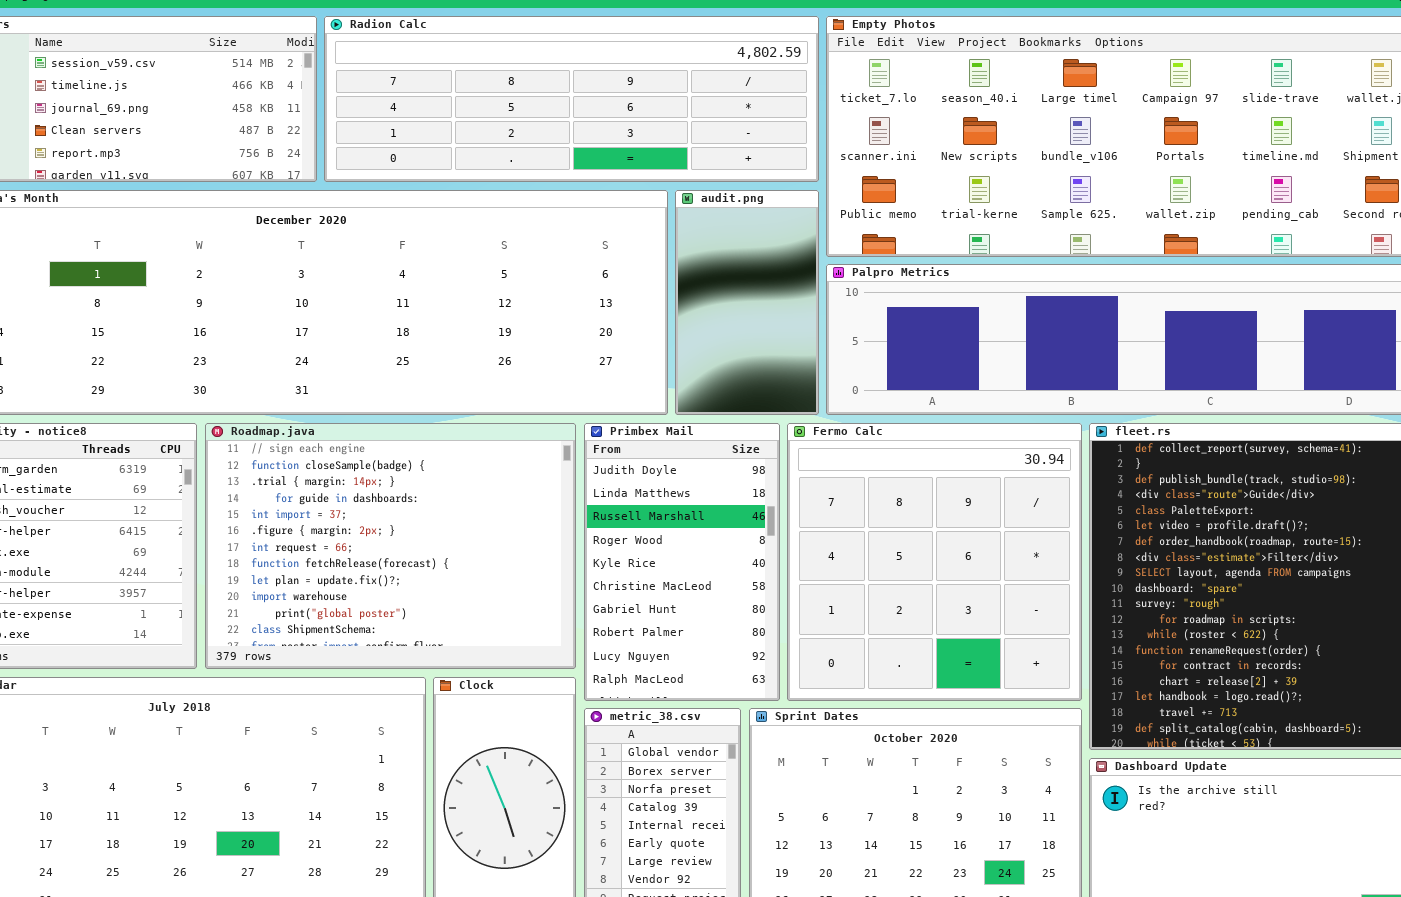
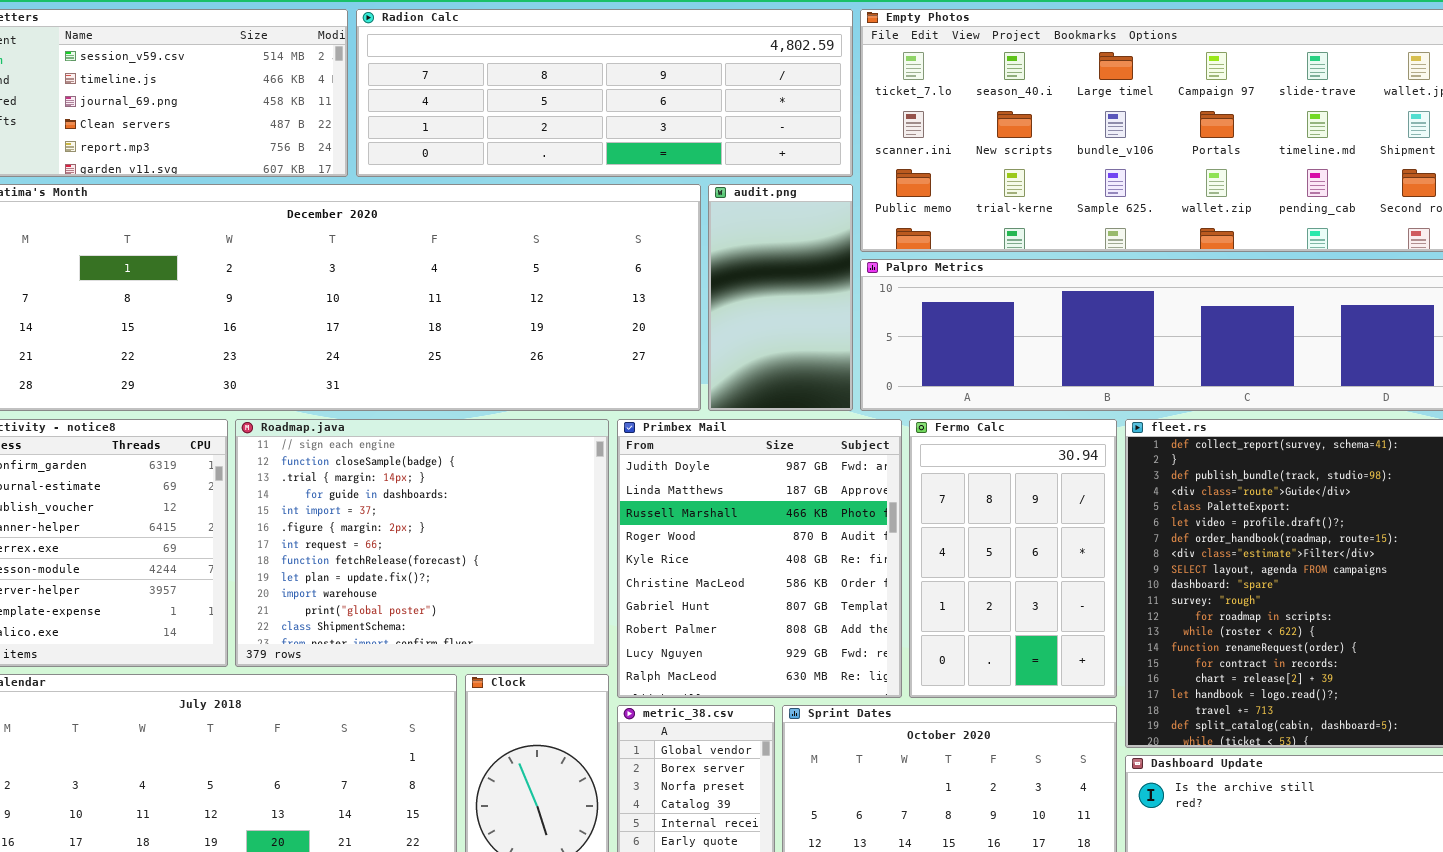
Primbex Mail: [584,423,780,701] -> [617,419,902,698], resized
Fermo Calc: [787,423,1082,701] -> [909,419,1117,698], resized

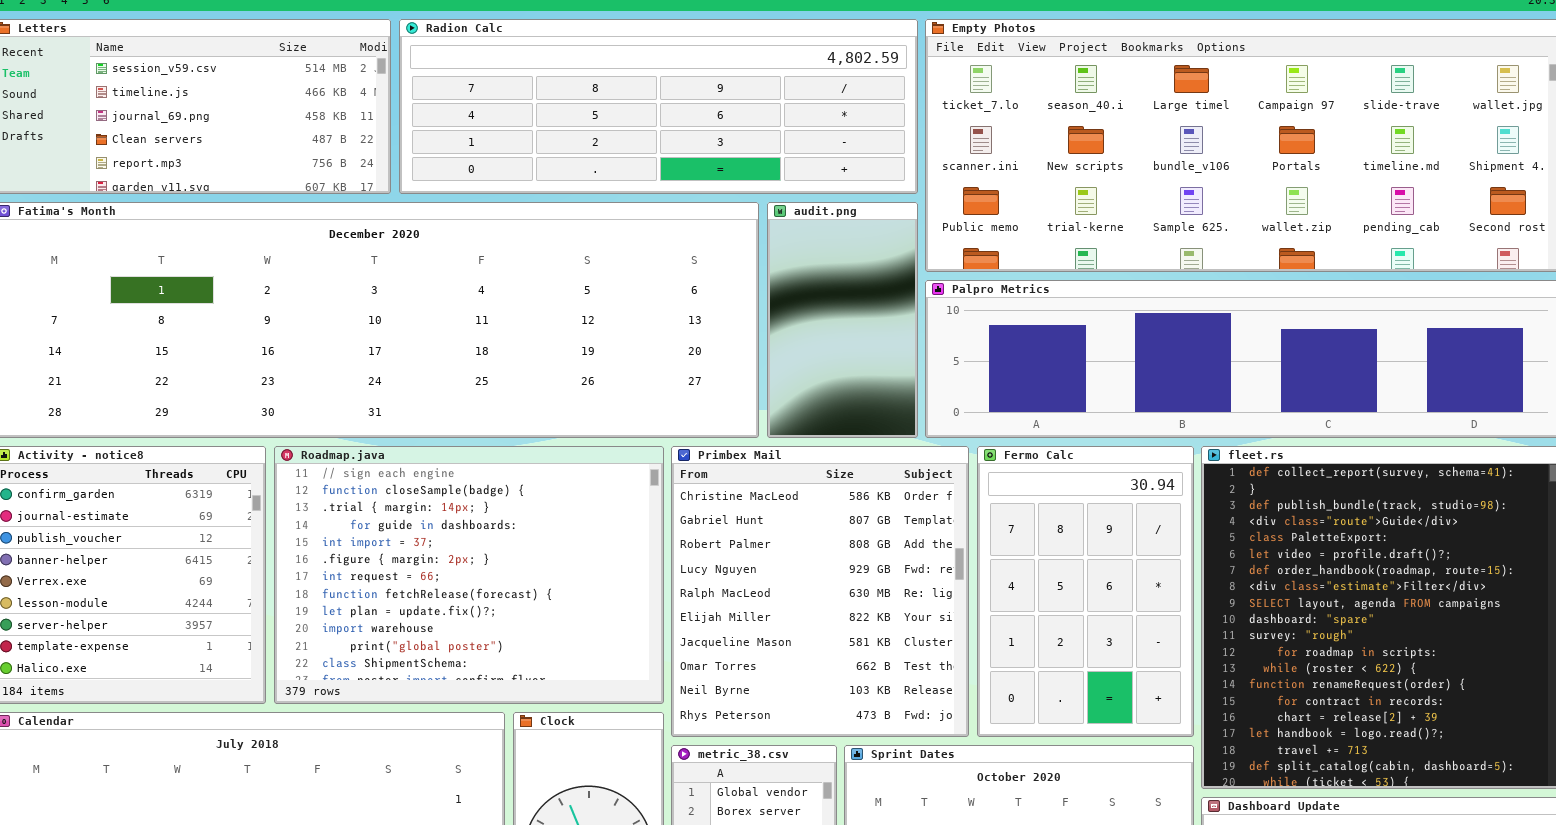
Primbex Mail: [617,419,902,698] -> [671,446,969,737], scrolled down 5 rows

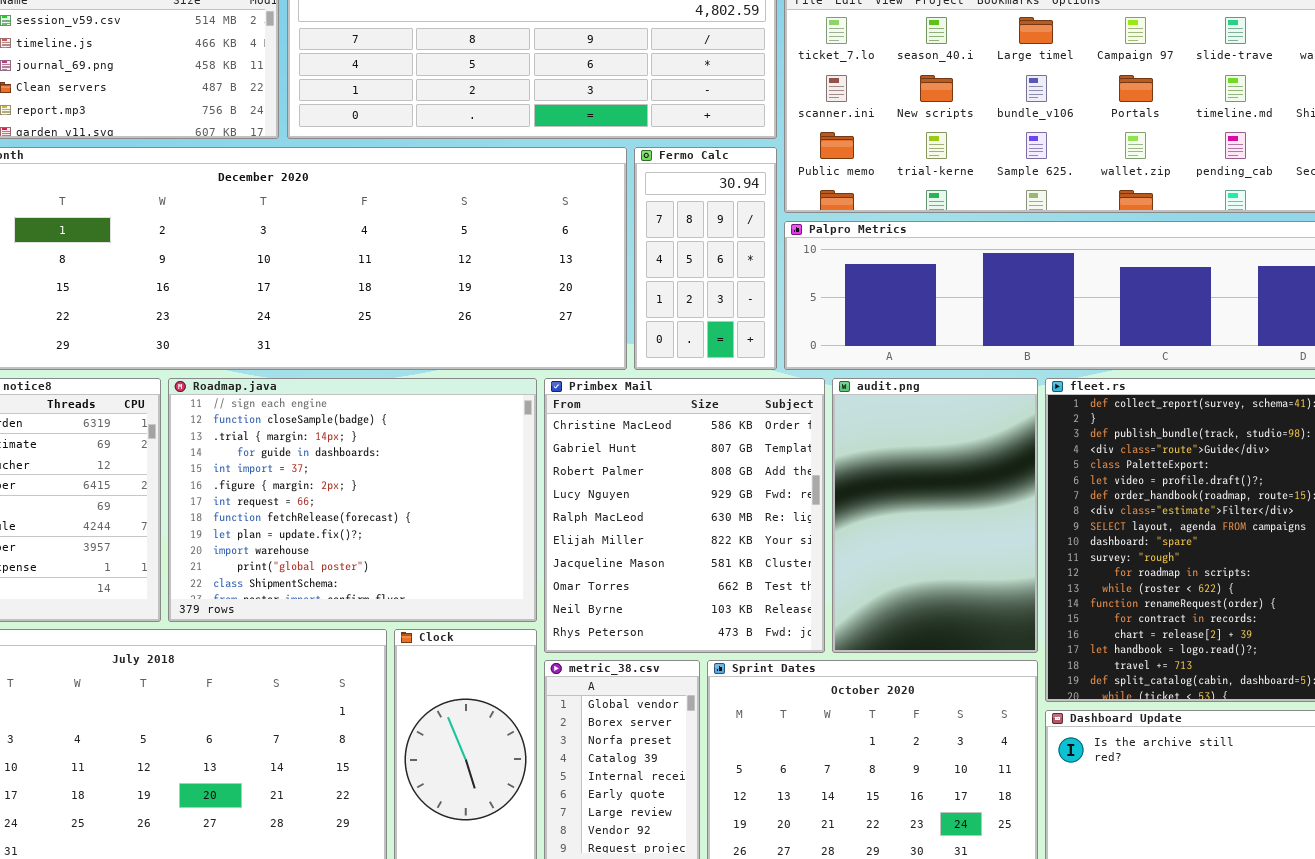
audit.png: [767,202,918,438] -> [832,378,1038,653], moved, resized
Fermo Calc: [977,446,1194,737] -> [634,147,777,370], moved, resized

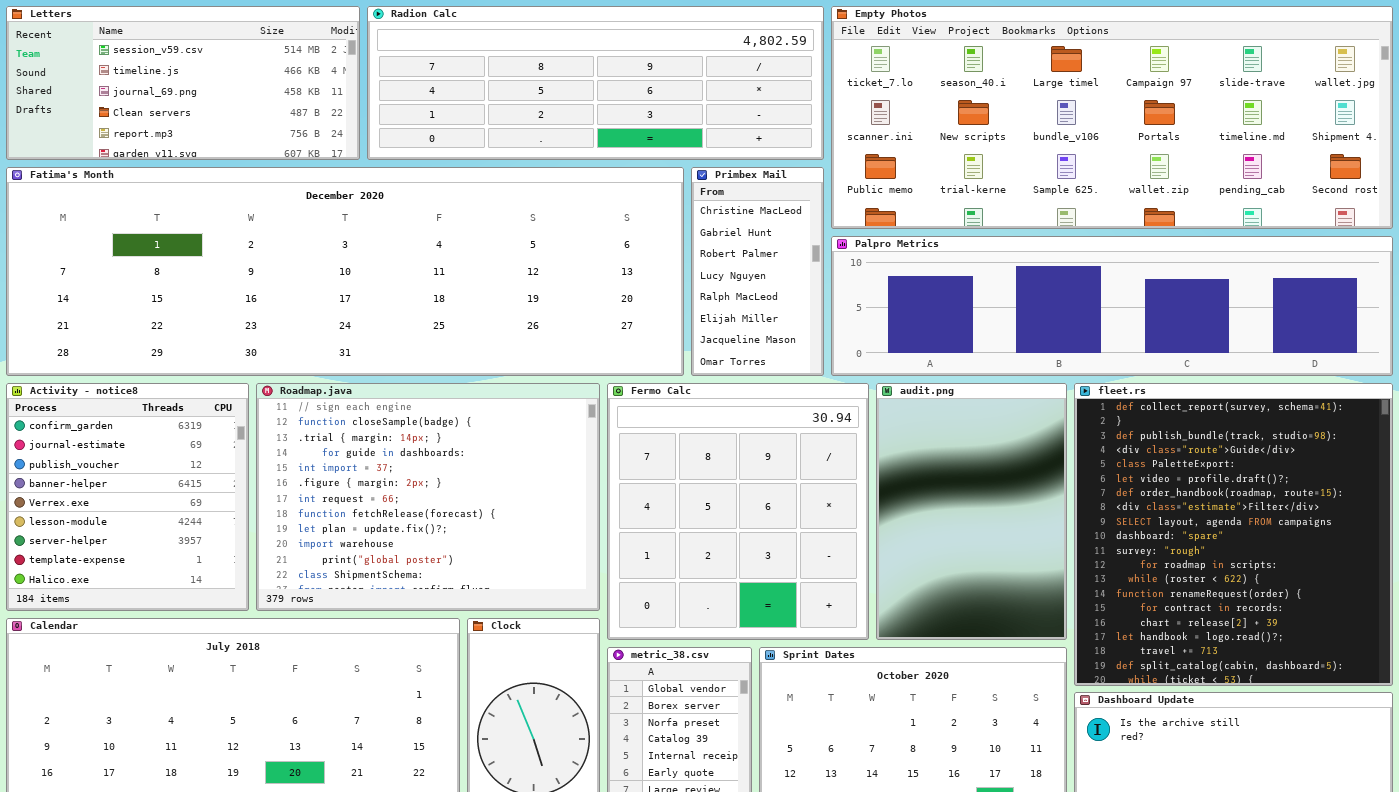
Fermo Calc: [634,147,777,370] -> [607,383,869,640], moved, resized
Primbex Mail: [544,378,825,653] -> [691,167,824,376], moved, resized

